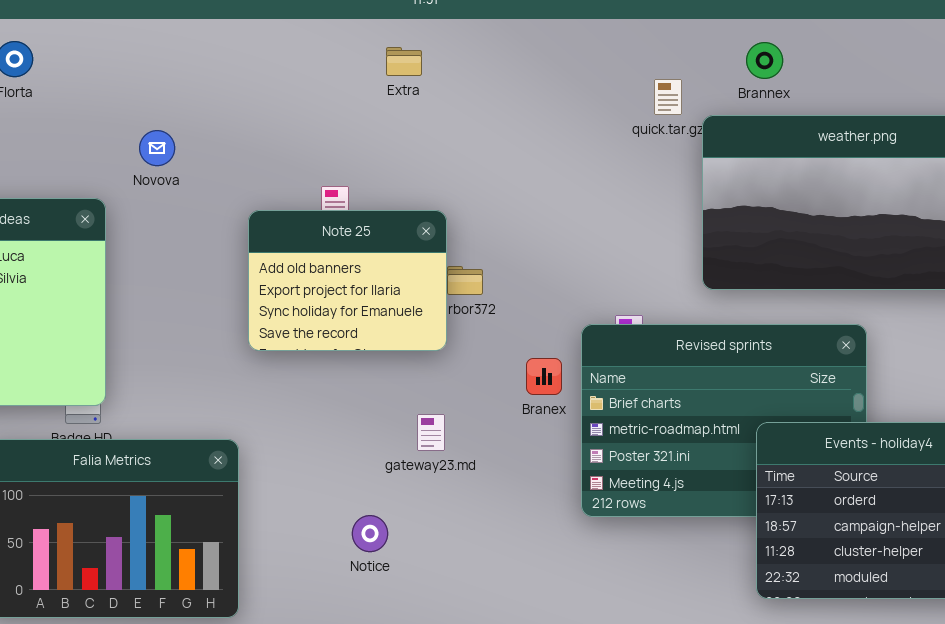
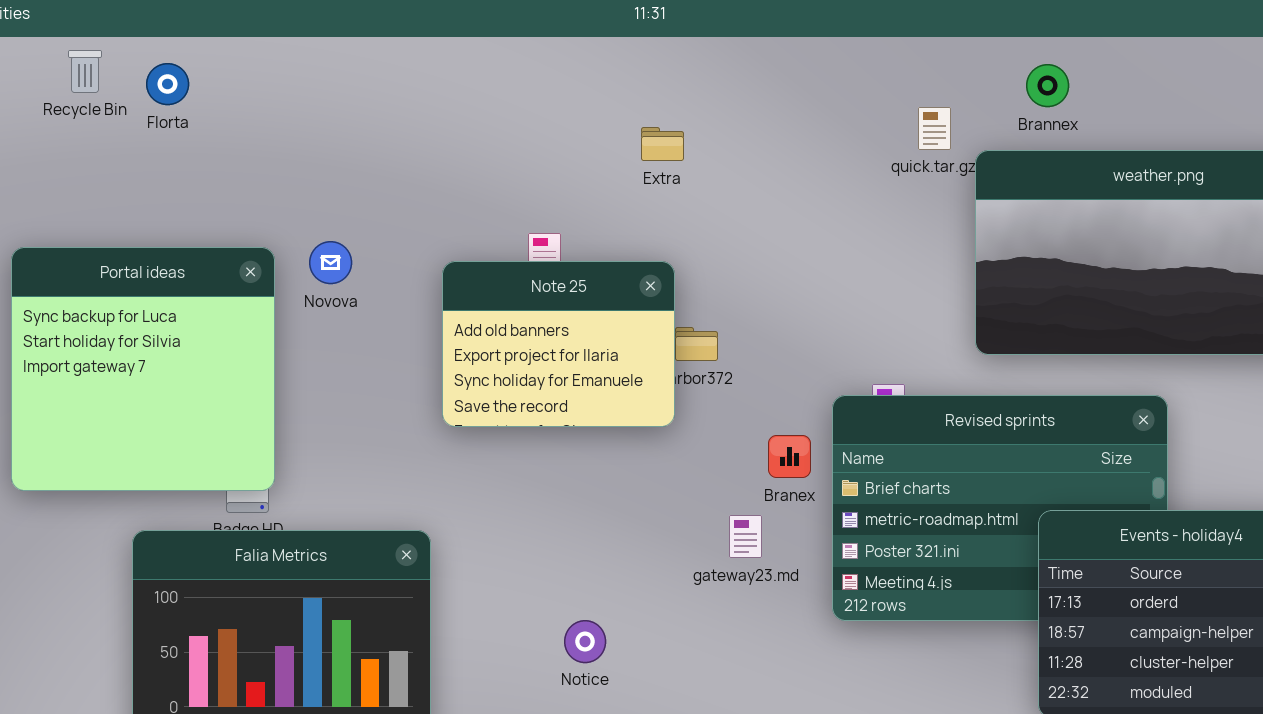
Extra: [386,47,422,76] -> [641,127,684,161], moved
Novova: [139,130,175,166] -> [309,241,352,284], moved
gateway23.md: [417,414,445,451] -> [729,515,762,558], moved

